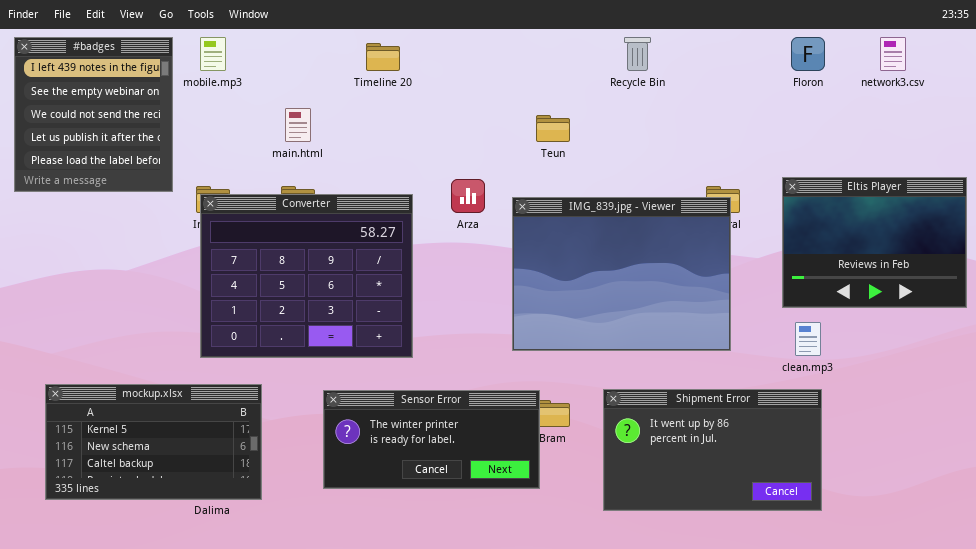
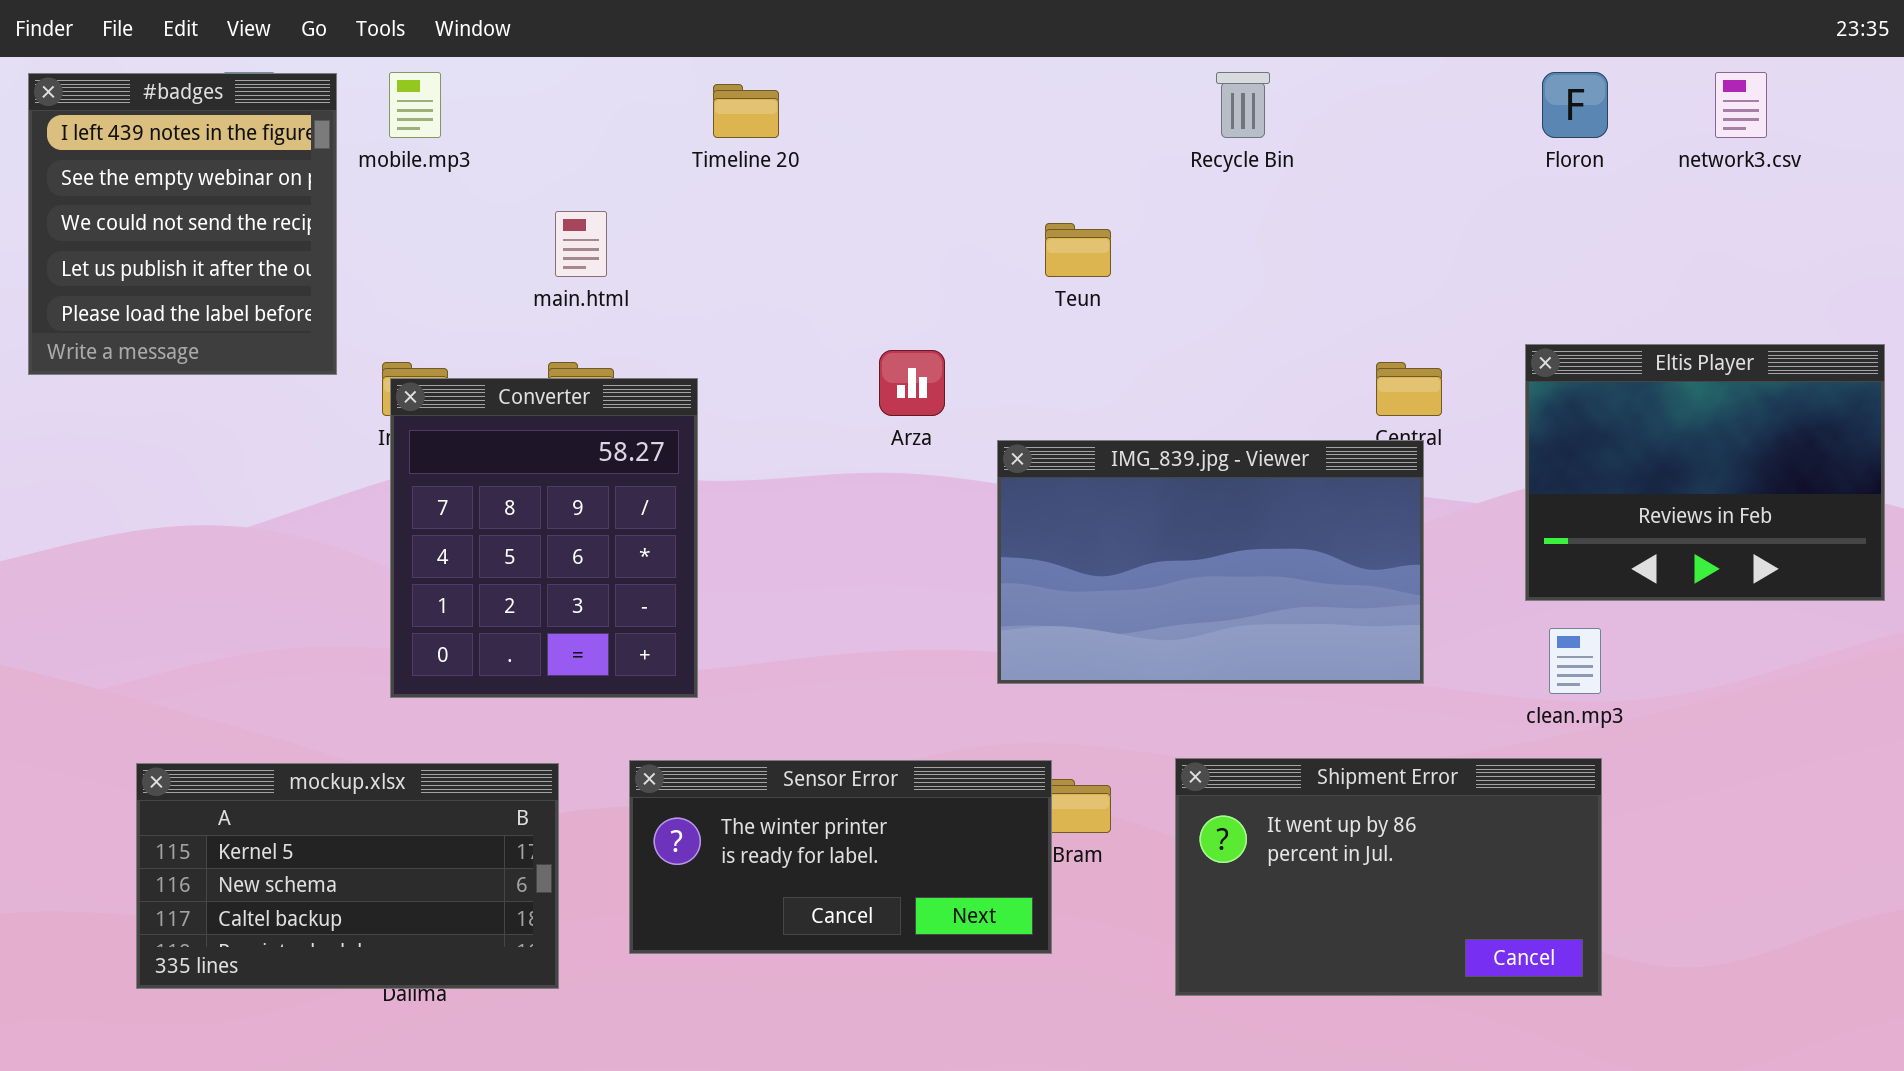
Converter: [200,194,413,358] -> [390,378,698,698], resized
IMG_839.jpg - Viewer: [512,197,731,351] -> [997,440,1424,684], resized
mockup.xlsx: [45,384,262,500] -> [136,763,559,989], moved

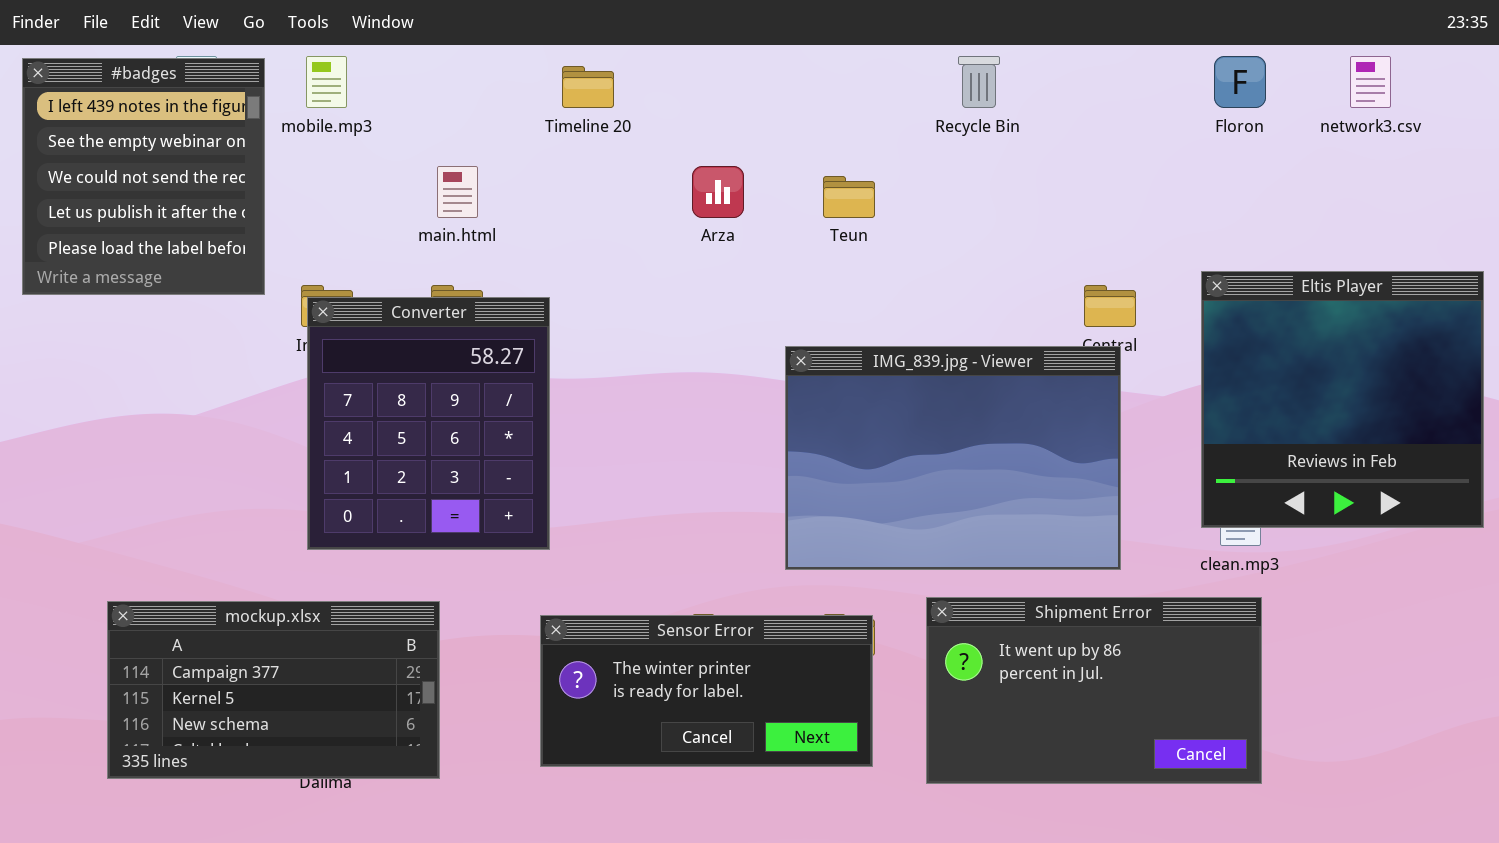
Eltis Player: [1525,344,1885,601] -> [1201,271,1484,528], resized
Arza: [879,350,945,416] -> [692,166,744,218], moved
IMG_839.jpg - Viewer: [997,440,1424,684] -> [785,346,1121,570], resized
Sensor Error: [629,760,1052,954] -> [540,615,873,767], moved
mockup.xlsx: [136,763,559,989] -> [107,601,440,779], scrolled up 1 row

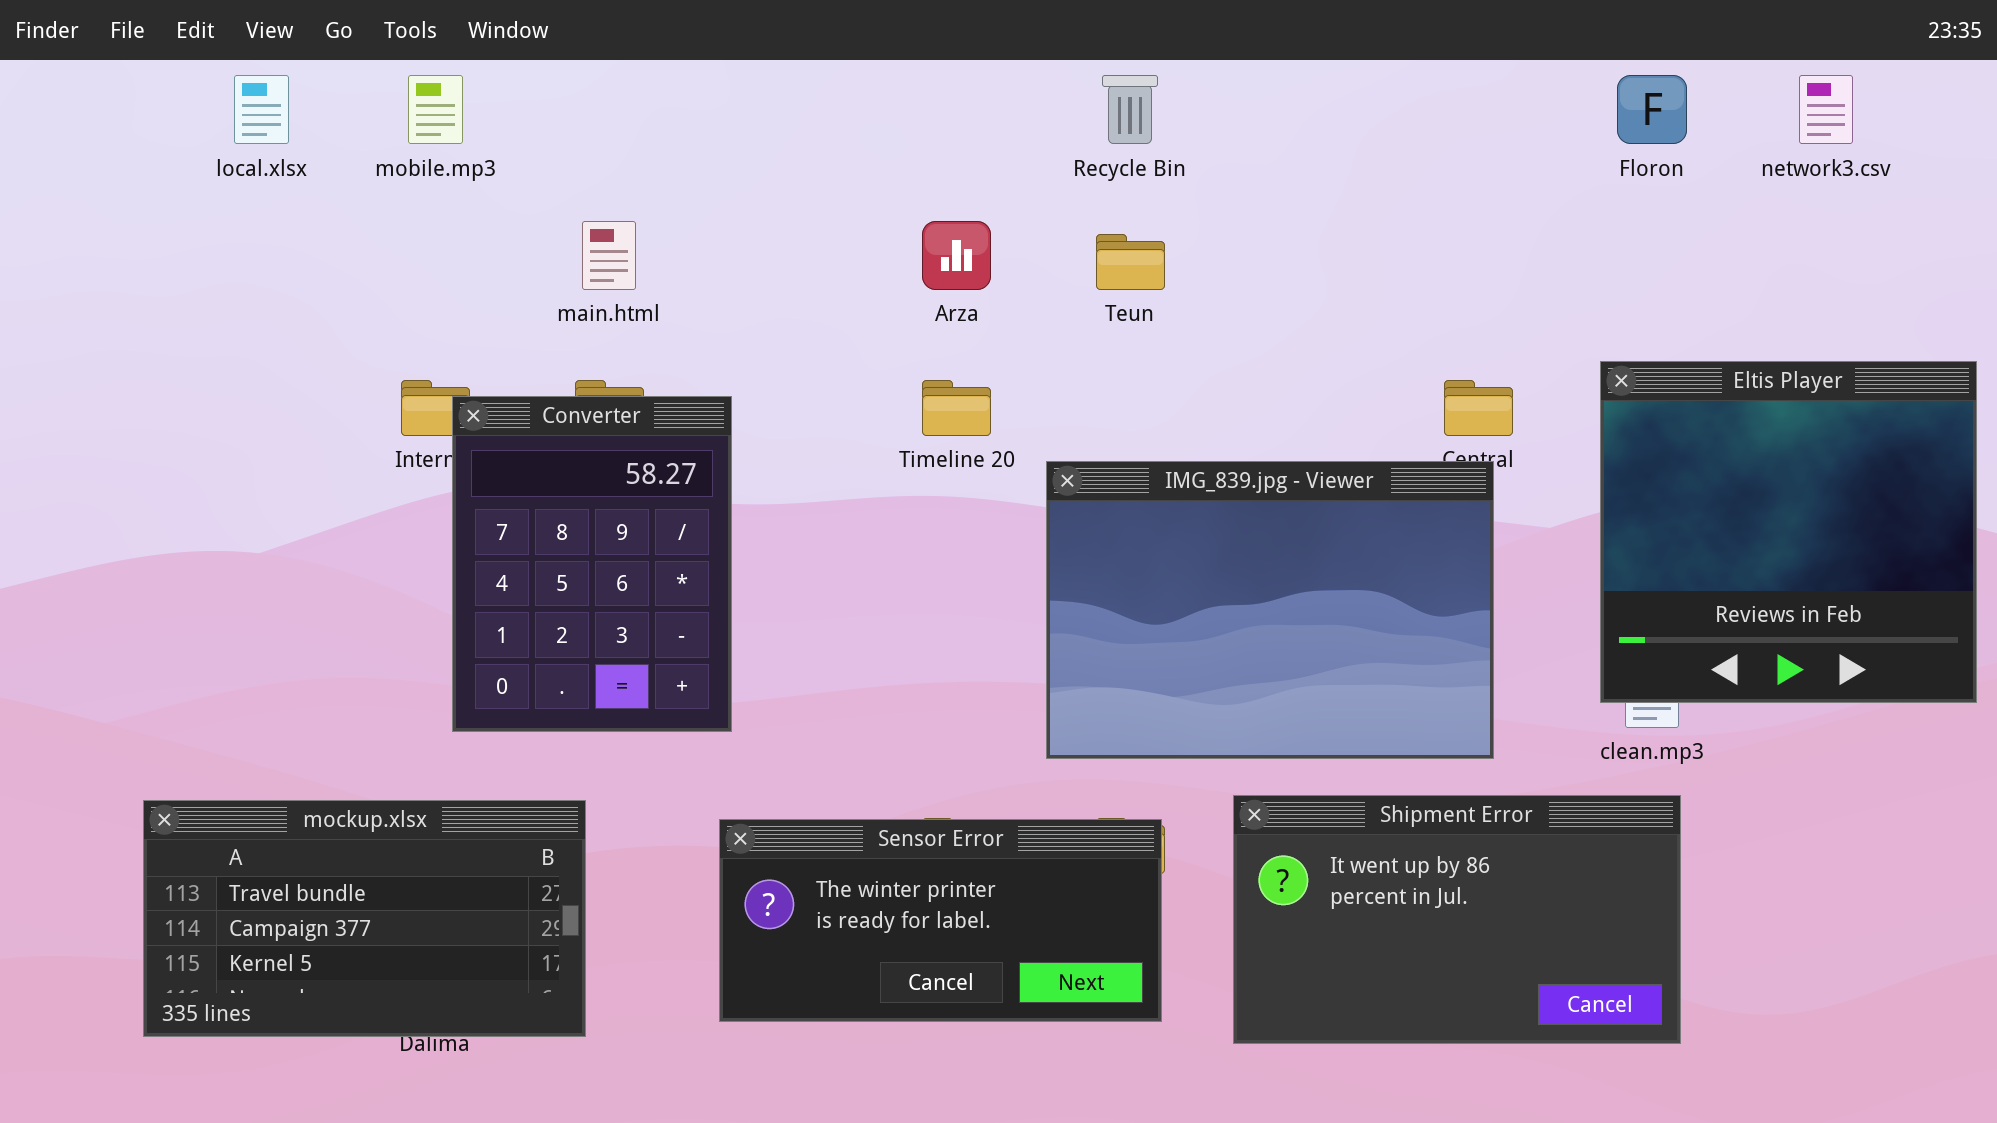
Recycle Bin: [958,56,1000,108] -> [1102,75,1158,144], moved
#badges: [22,58,265,295] -> none, closed
Timeline 20: [562,66,614,108] -> [922,380,991,436], moved
Converter: [307,297,550,550] -> [452,396,732,732], resized
mockup.xlsx: [107,601,440,779] -> [143,800,586,1037], scrolled up 1 row

